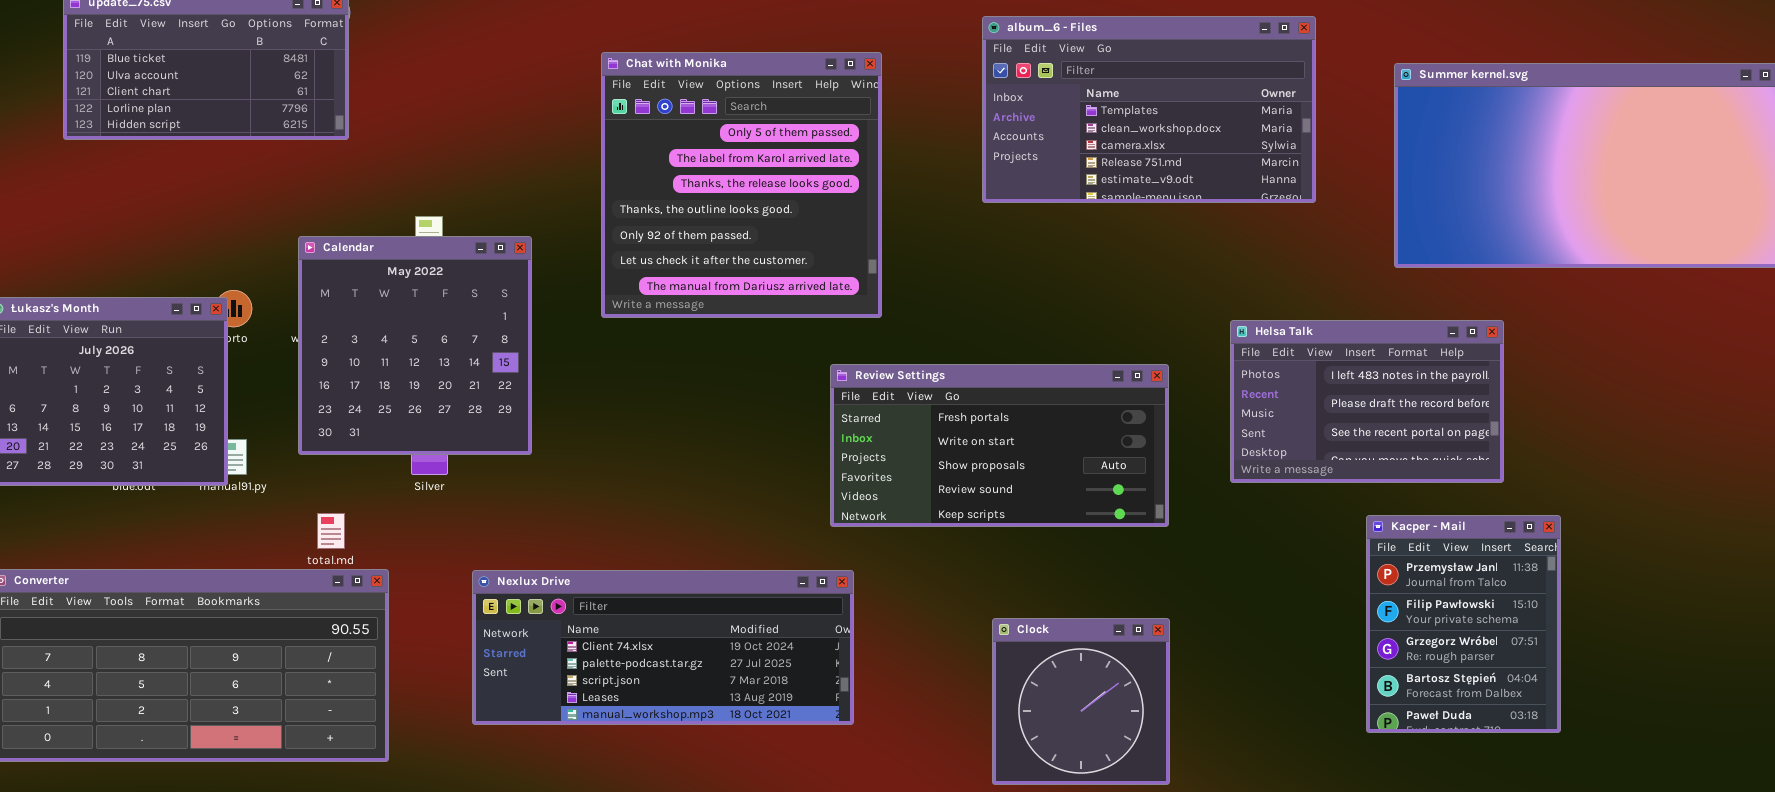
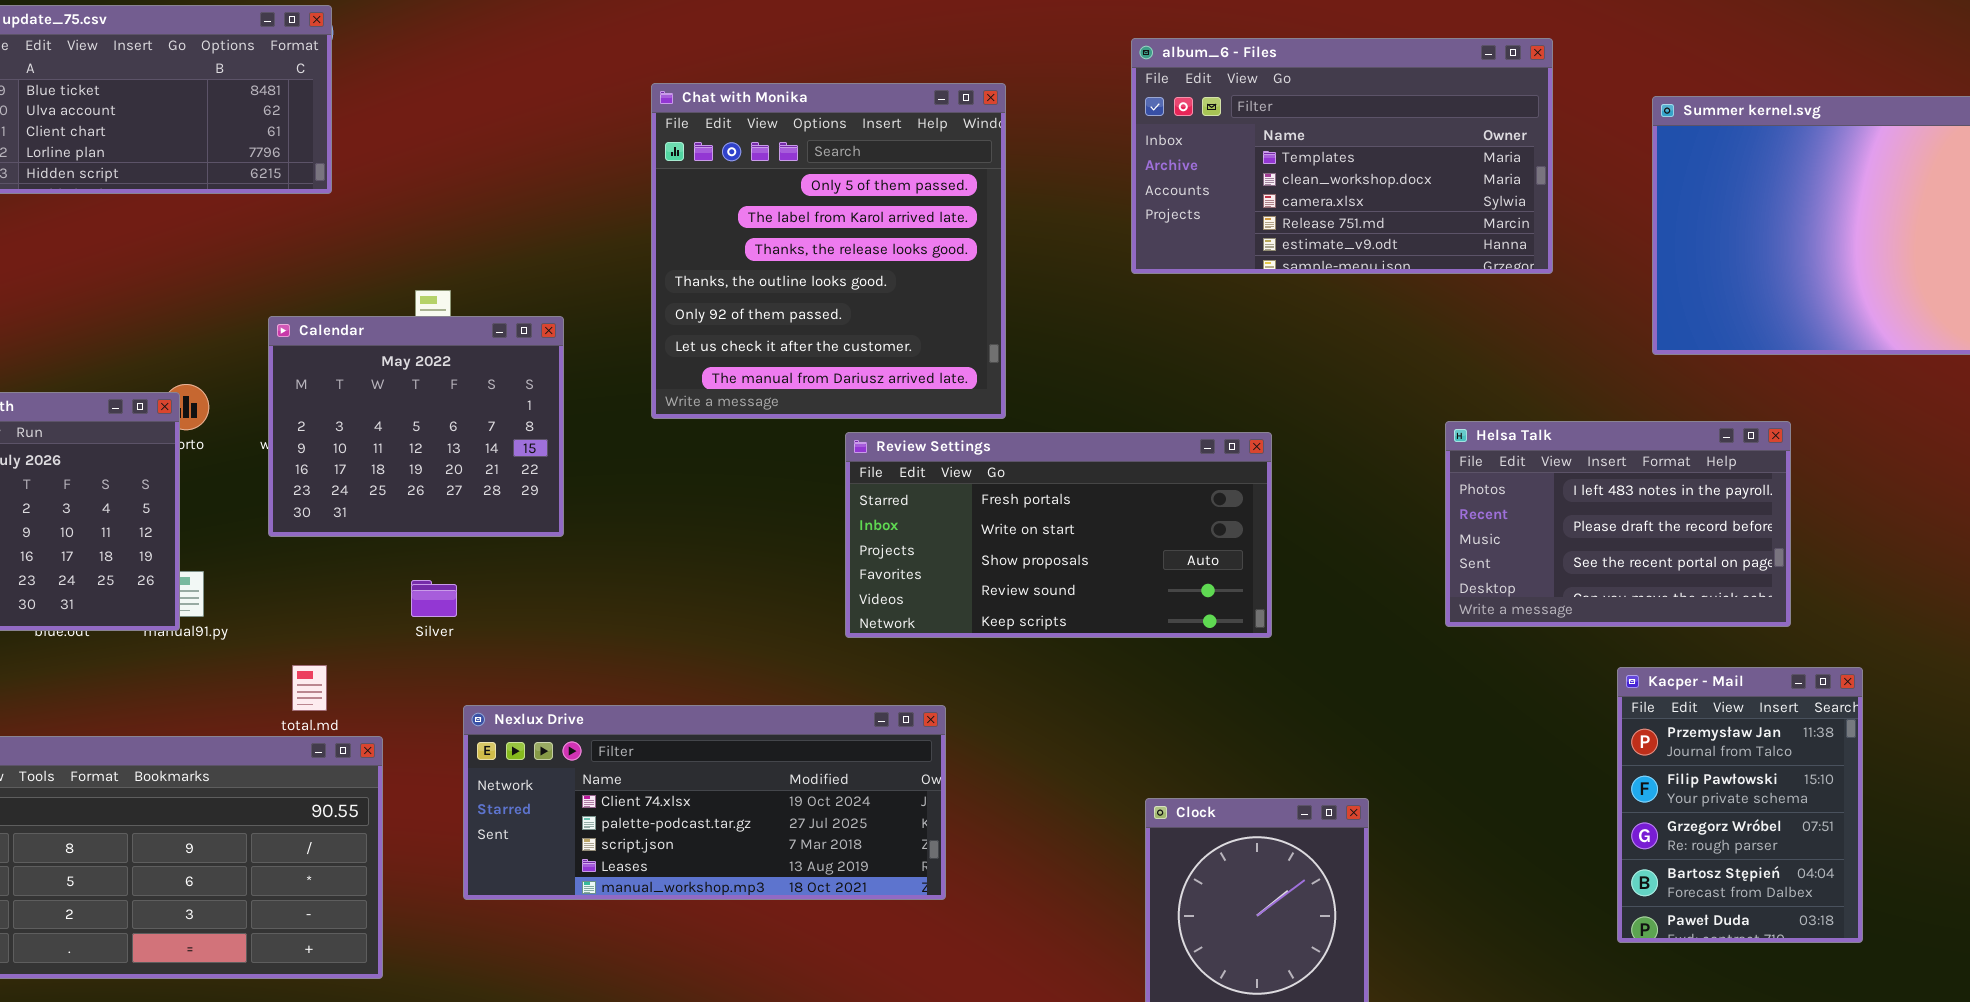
Calendar: [298,236,532,455] -> [268,316,564,537], resized
Review Settings: [830,364,1169,527] -> [845,432,1272,638], moved
Nexlux Drive: [472,570,854,725] -> [463,705,946,900], moved

